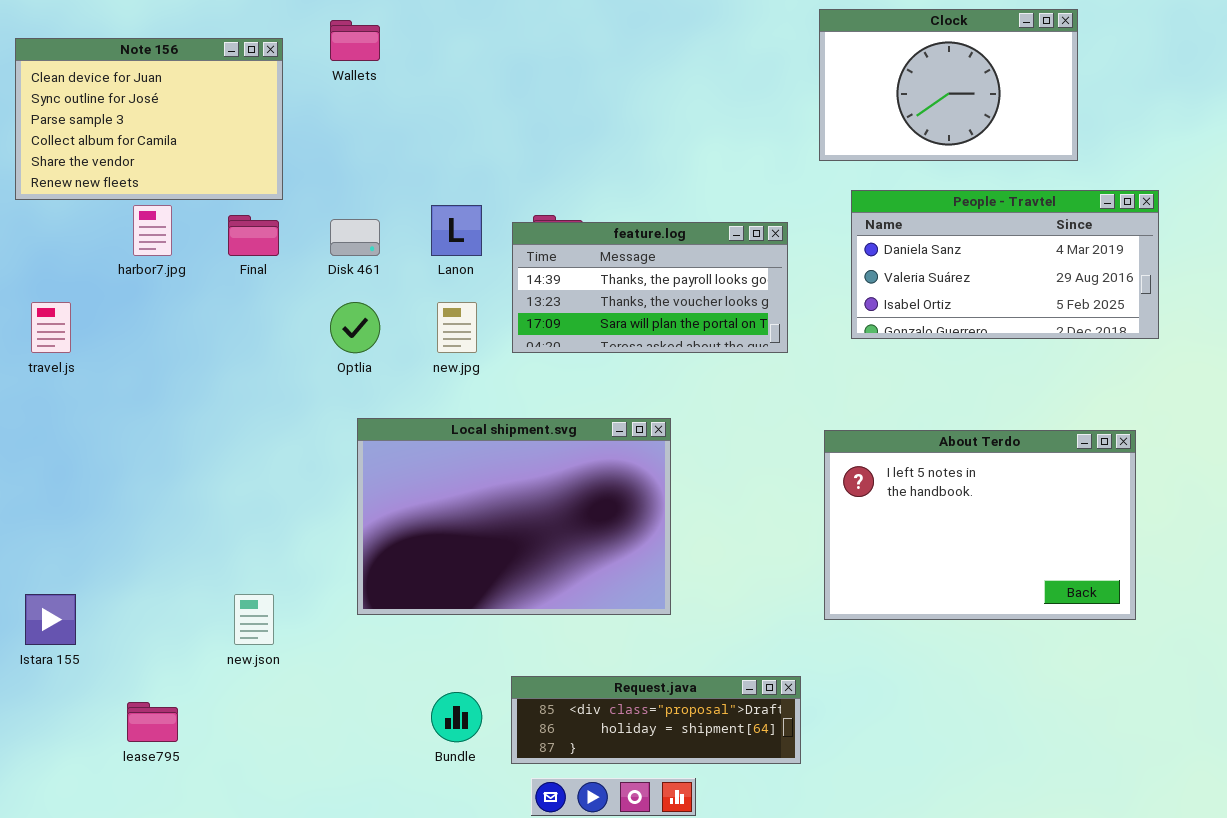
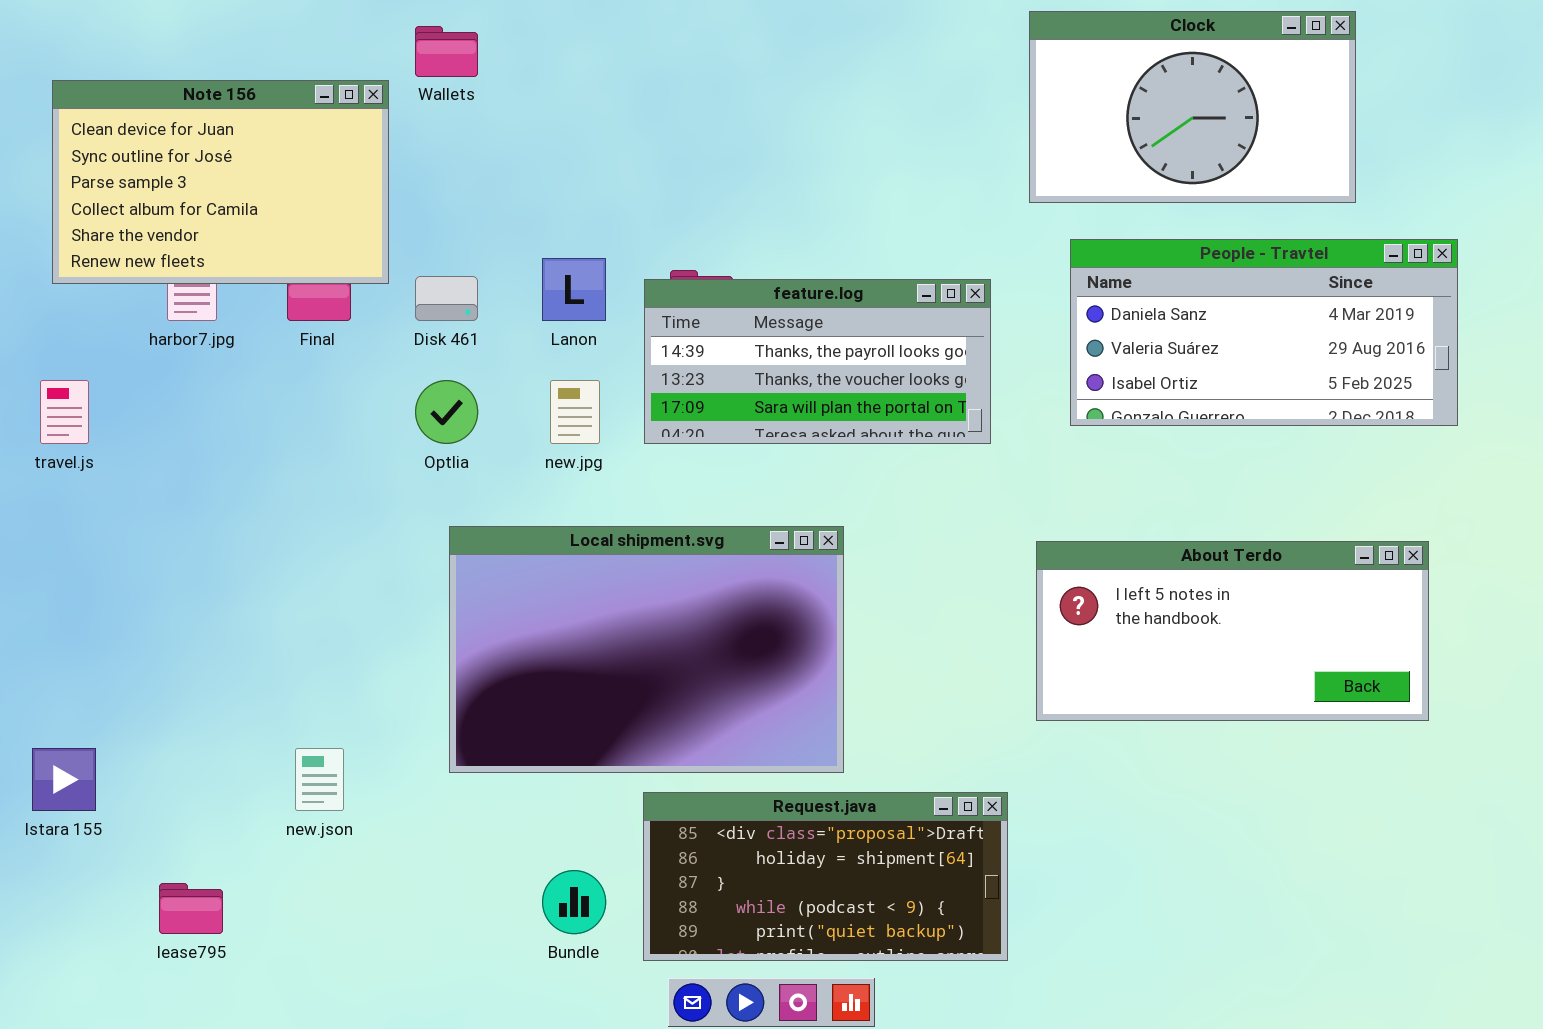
Note 156: [15,38,283,200] -> [52,80,389,284], moved
About Terdo: [824,430,1136,620] -> [1036,541,1429,721], resized
Request.java: [511,676,801,764] -> [643,792,1008,961], resized

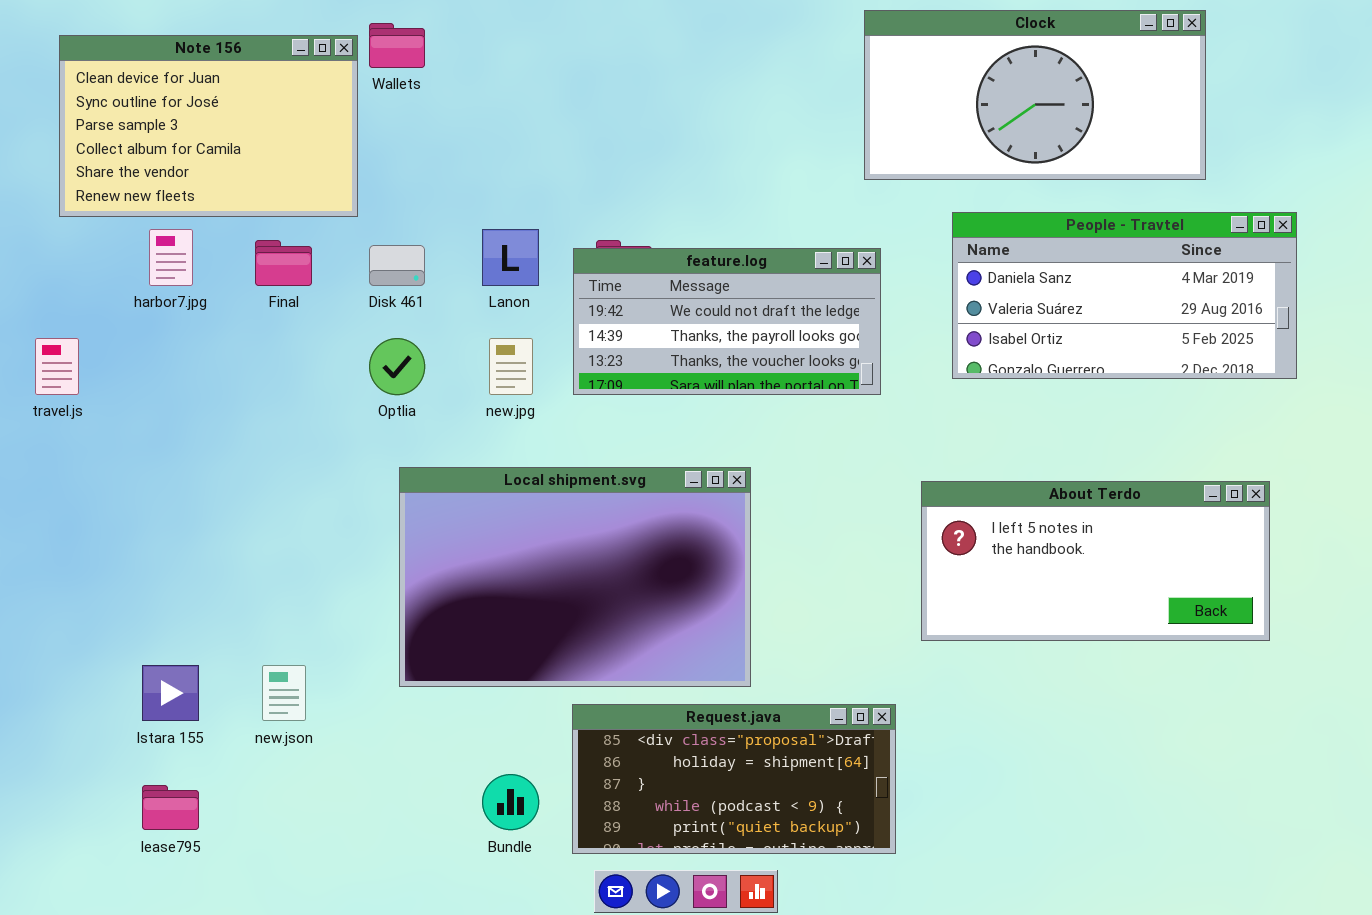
Clock: [1029,11,1356,203] -> [864,10,1206,180], resized
Note 156: [52,80,389,284] -> [59,35,358,217], moved
feature.log: [644,279,991,444] -> [573,248,881,395], scrolled up 1 row
Istara 155: [32,748,96,811] -> [142,665,199,721], moved

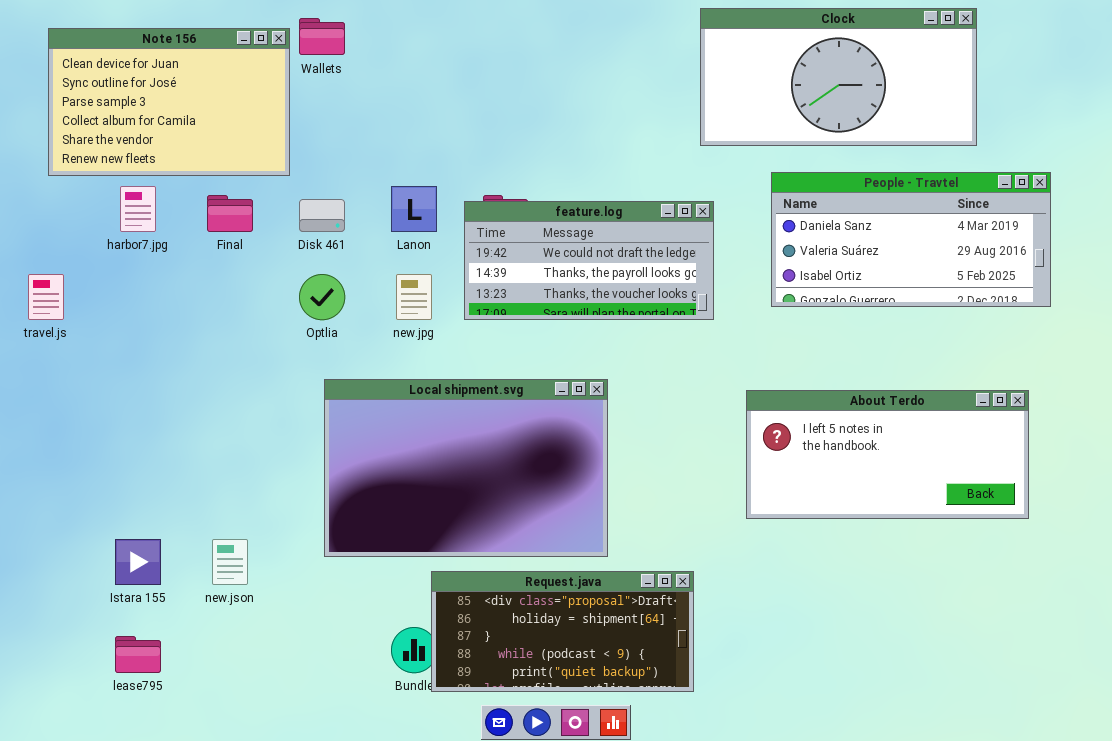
Request.java: [572,704,896,854] -> [431,571,694,692], moved

